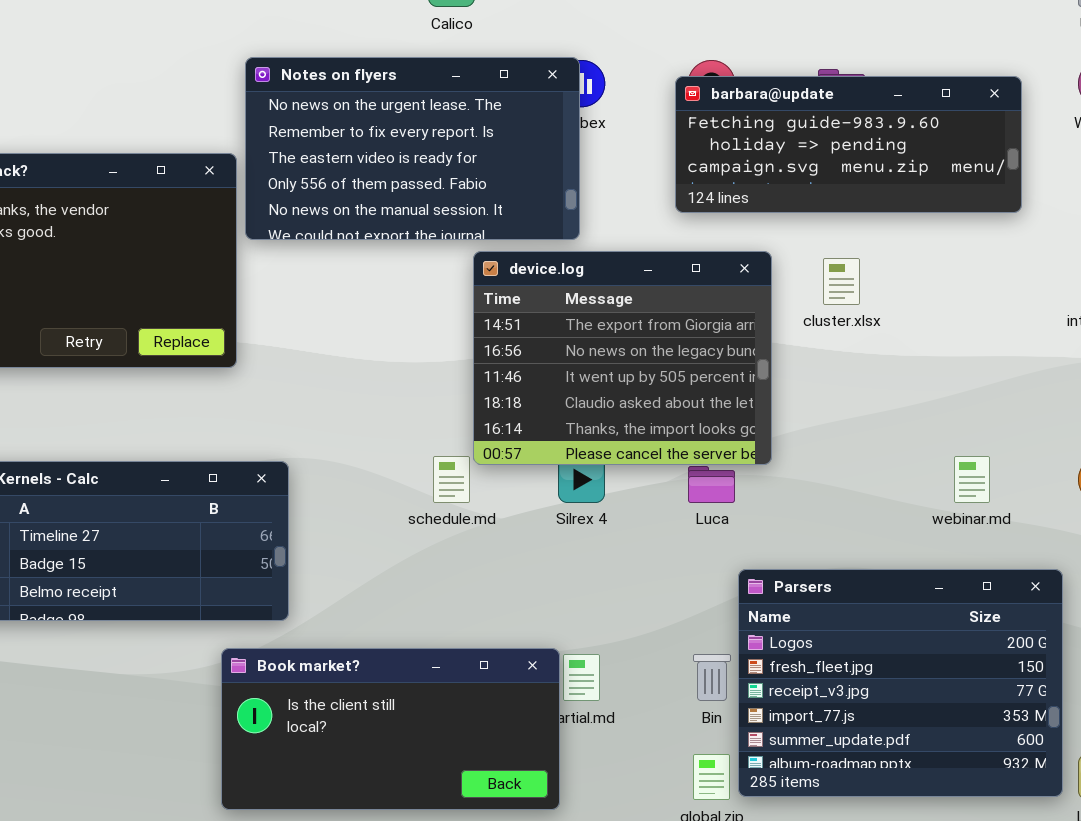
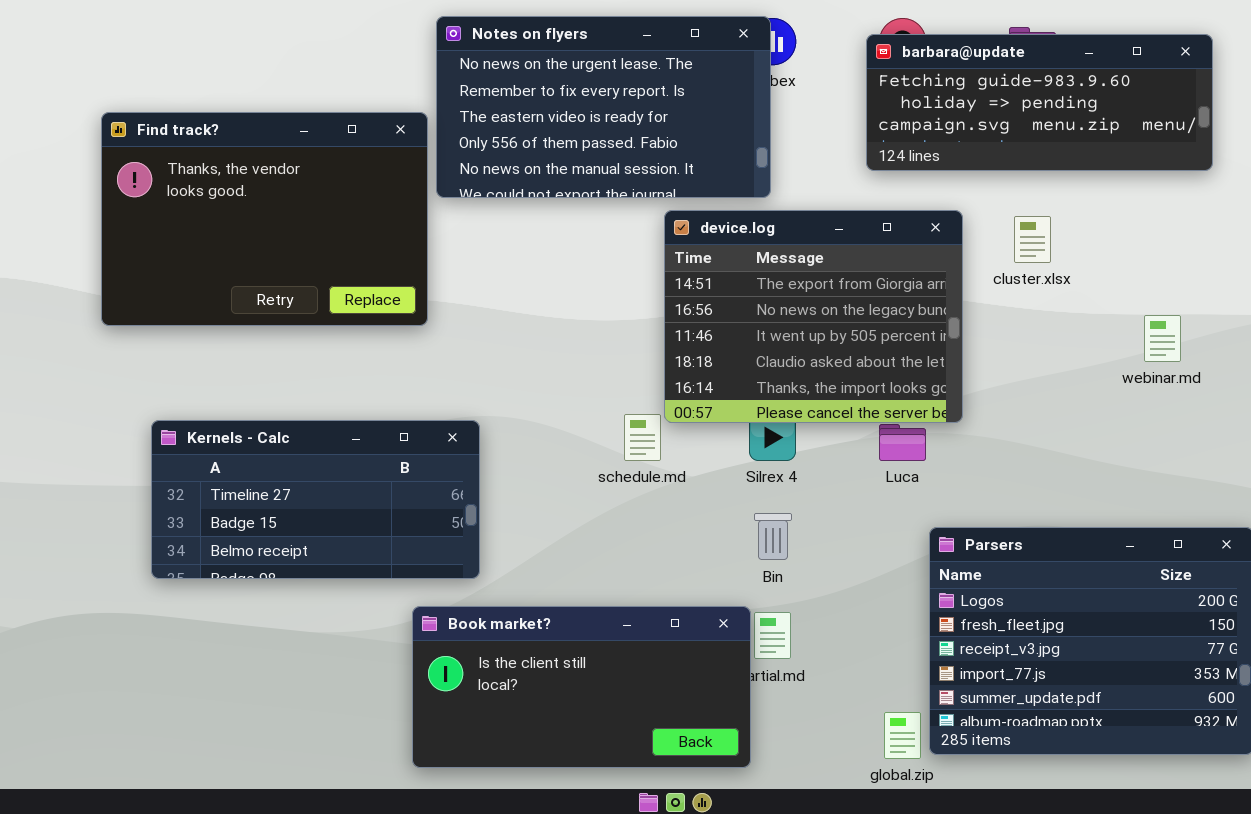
webinar.md: [954,456,990,503] -> [1144,315,1181,362], moved
Bin: [693,654,731,701] -> [754,513,792,560], moved

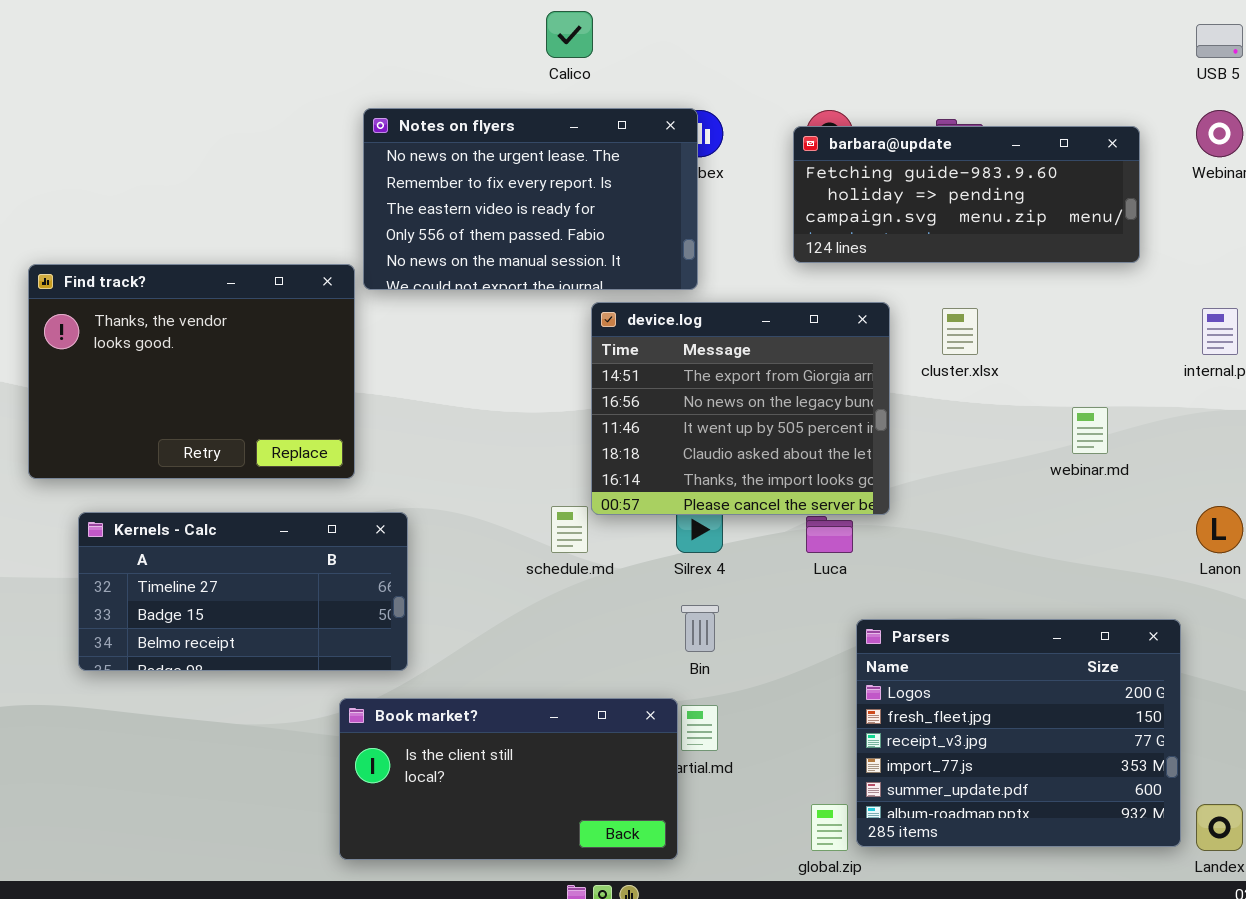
Find track?: [101,112,428,326] -> [28,264,355,479], moved

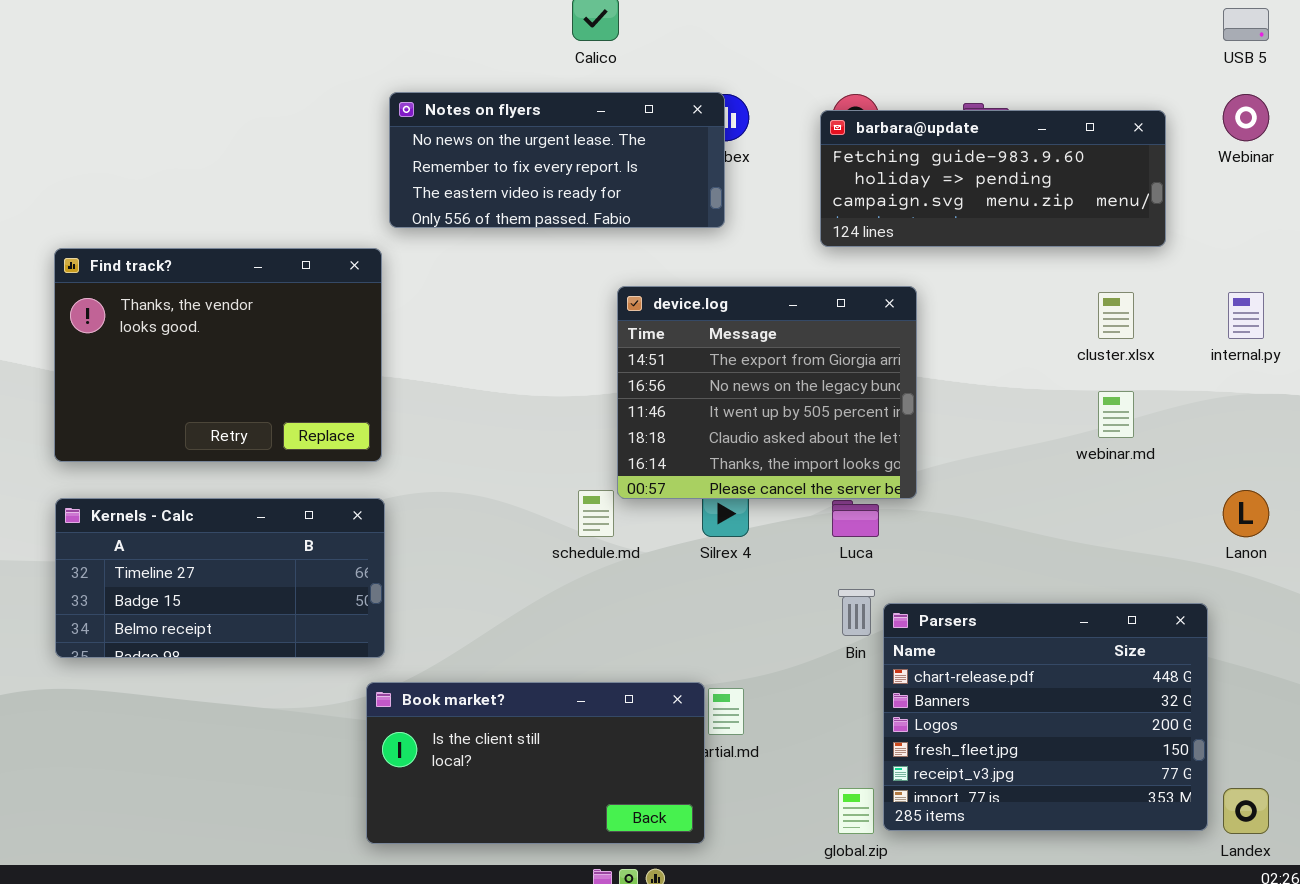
Notes on flyers: [363,108,698,290] -> [389,92,725,228], resized
cluster.xlsx: [942,308,978,355] -> [1098,292,1134,339], moved
Kernels - Calc: [78,512,408,671] -> [55,498,385,658], moved
Bin: [681,605,719,652] -> [838,589,875,636], moved
Parsers: [856,619,1181,847] -> [883,603,1208,831], scrolled up 2 rows

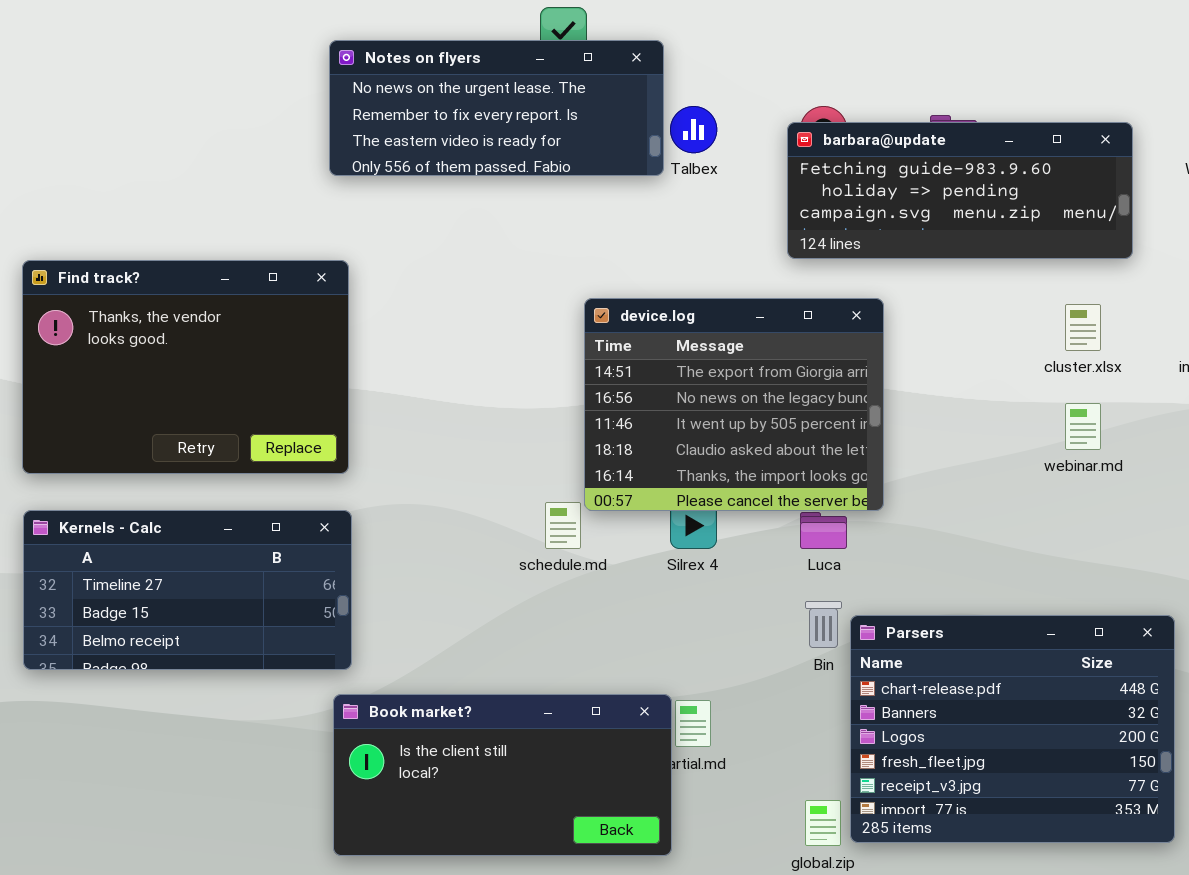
Notes on flyers: [389,92,725,228] -> [329,40,664,176], moved

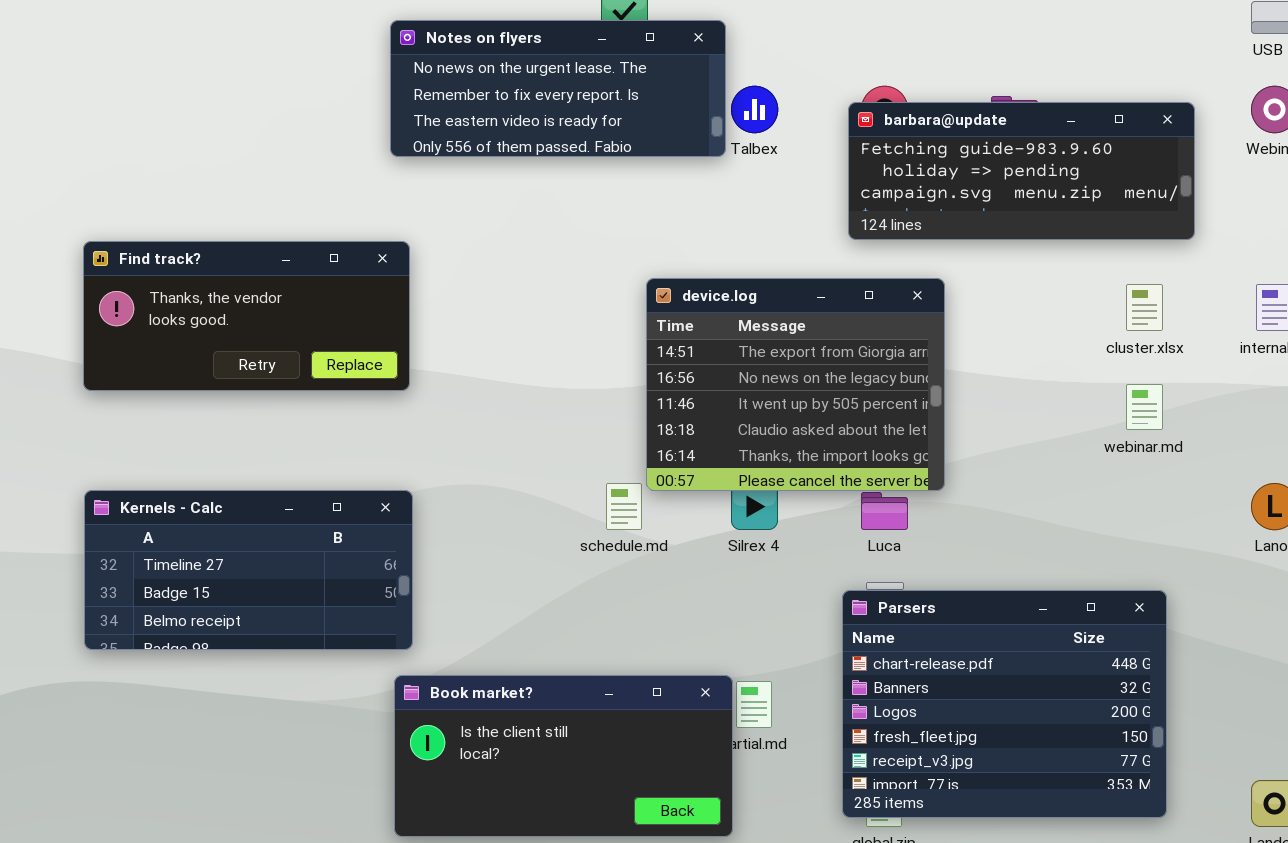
Find track?: [22,260,349,474] -> [83,241,410,391], resized
Parsers: [850,615,1175,843] -> [842,590,1167,818], moved

